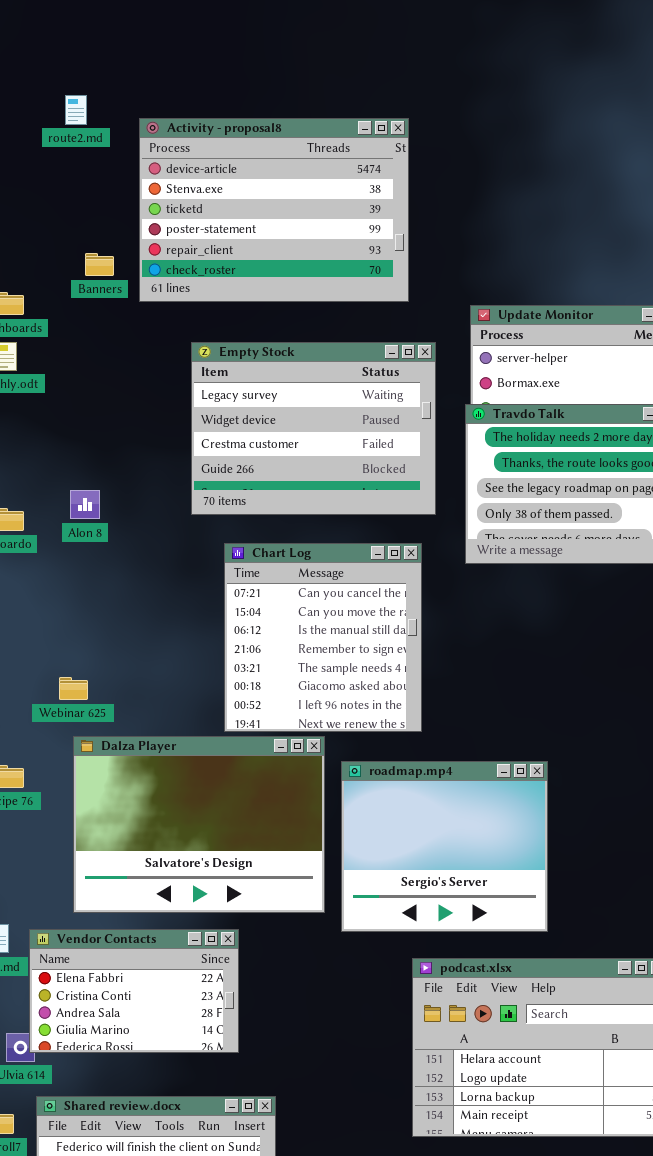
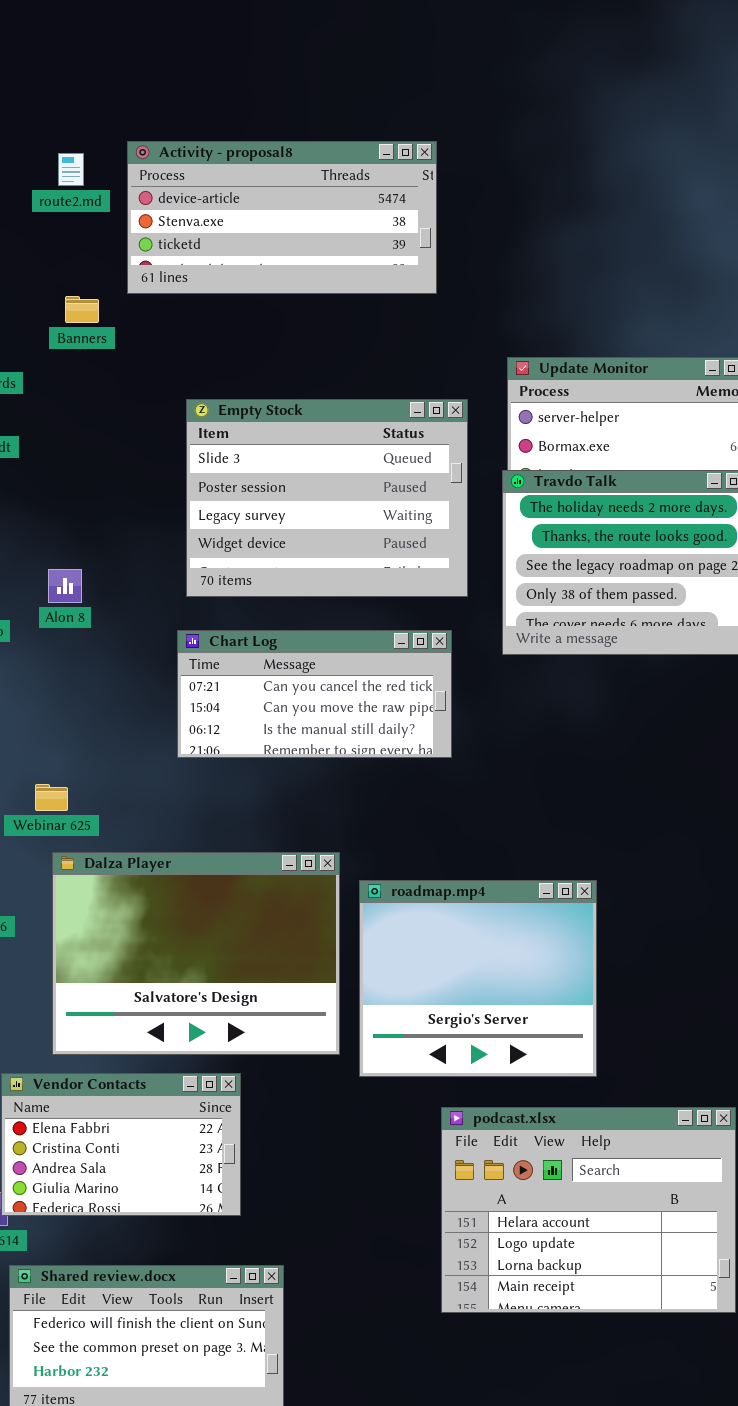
route2.md: [65,95,87,125] -> [58,153,84,186], moved
Activity - proposal8: [139,118,409,302] -> [127,141,437,294], resized
Empty Stock: [191,342,436,515] -> [186,399,468,597], scrolled up 2 rows
Chart Log: [224,543,422,732] -> [177,630,452,758], resized

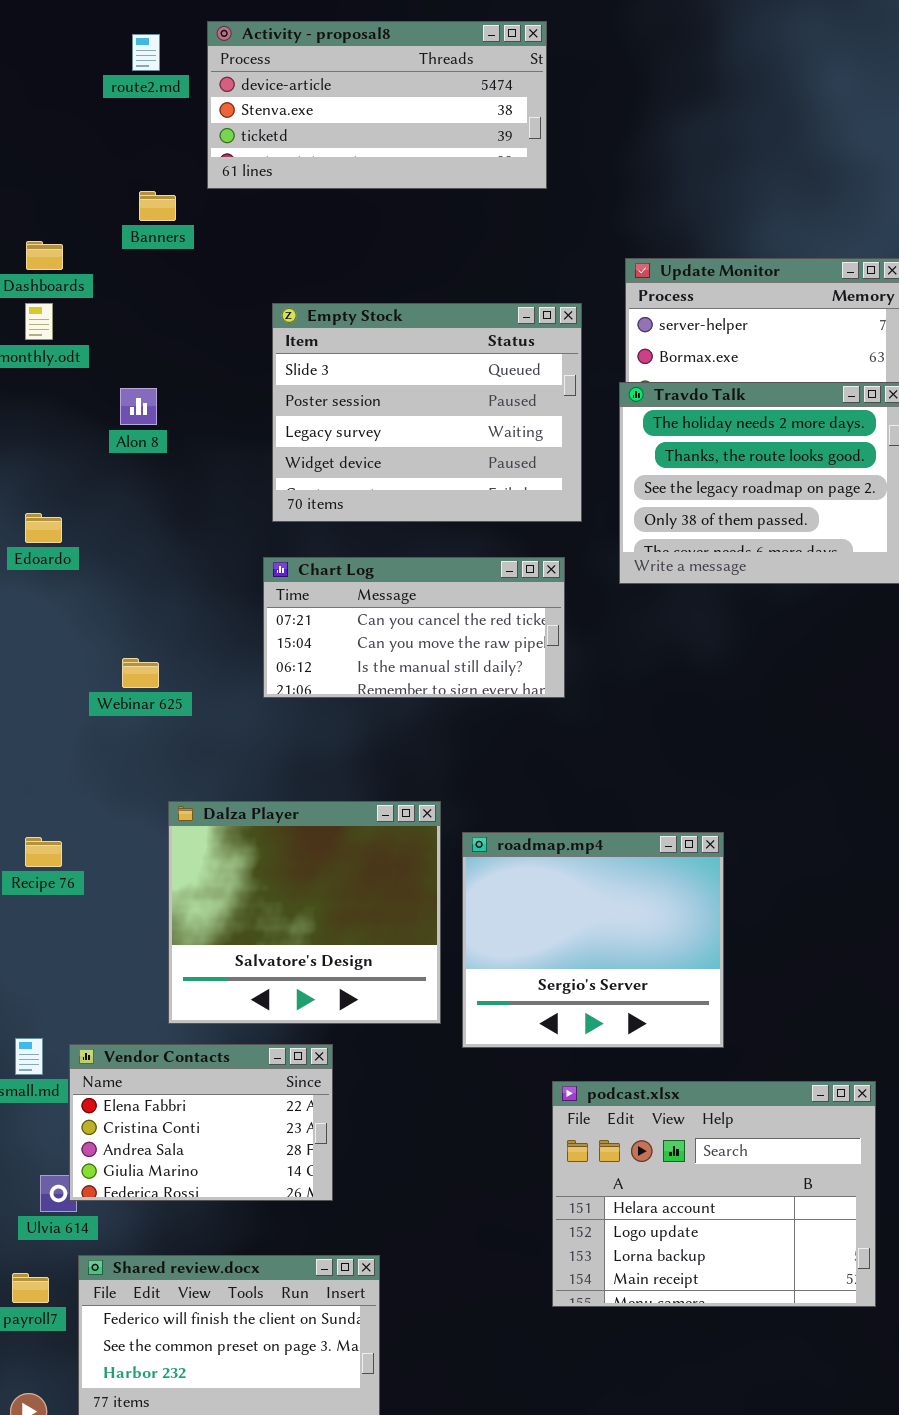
Alon 8: [48,569,82,603] -> [120,388,157,425], moved
Webinar 625: [35,784,68,811] -> [122,658,159,688], moved
Dalza Player: [52,852,340,1055] -> [168,801,441,1024], resized

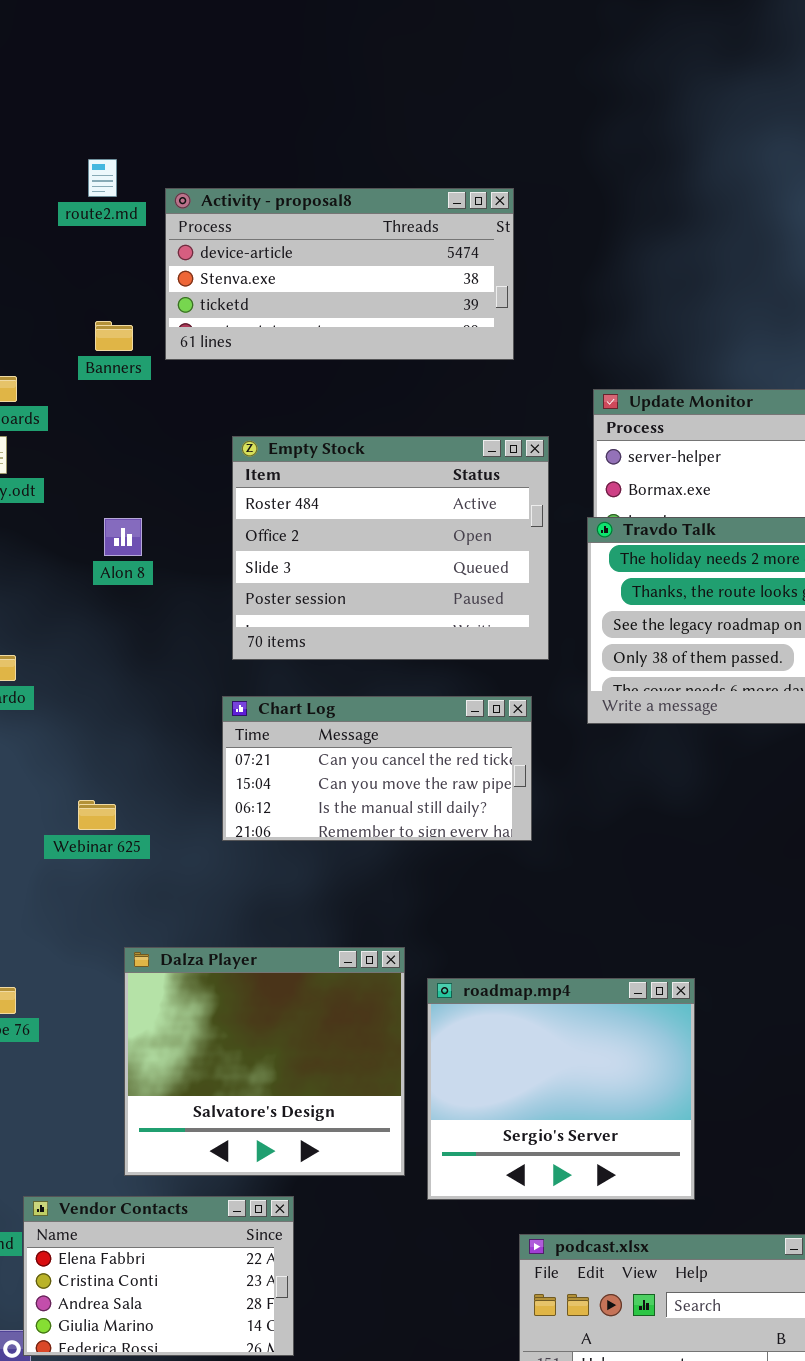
Activity - proposal8: [207,21,547,189] -> [165,188,514,360], moved
Empty Stock: [272,303,582,522] -> [232,436,549,660], scrolled up 2 rows
Alon 8: [120,388,157,425] -> [104,518,142,556], moved

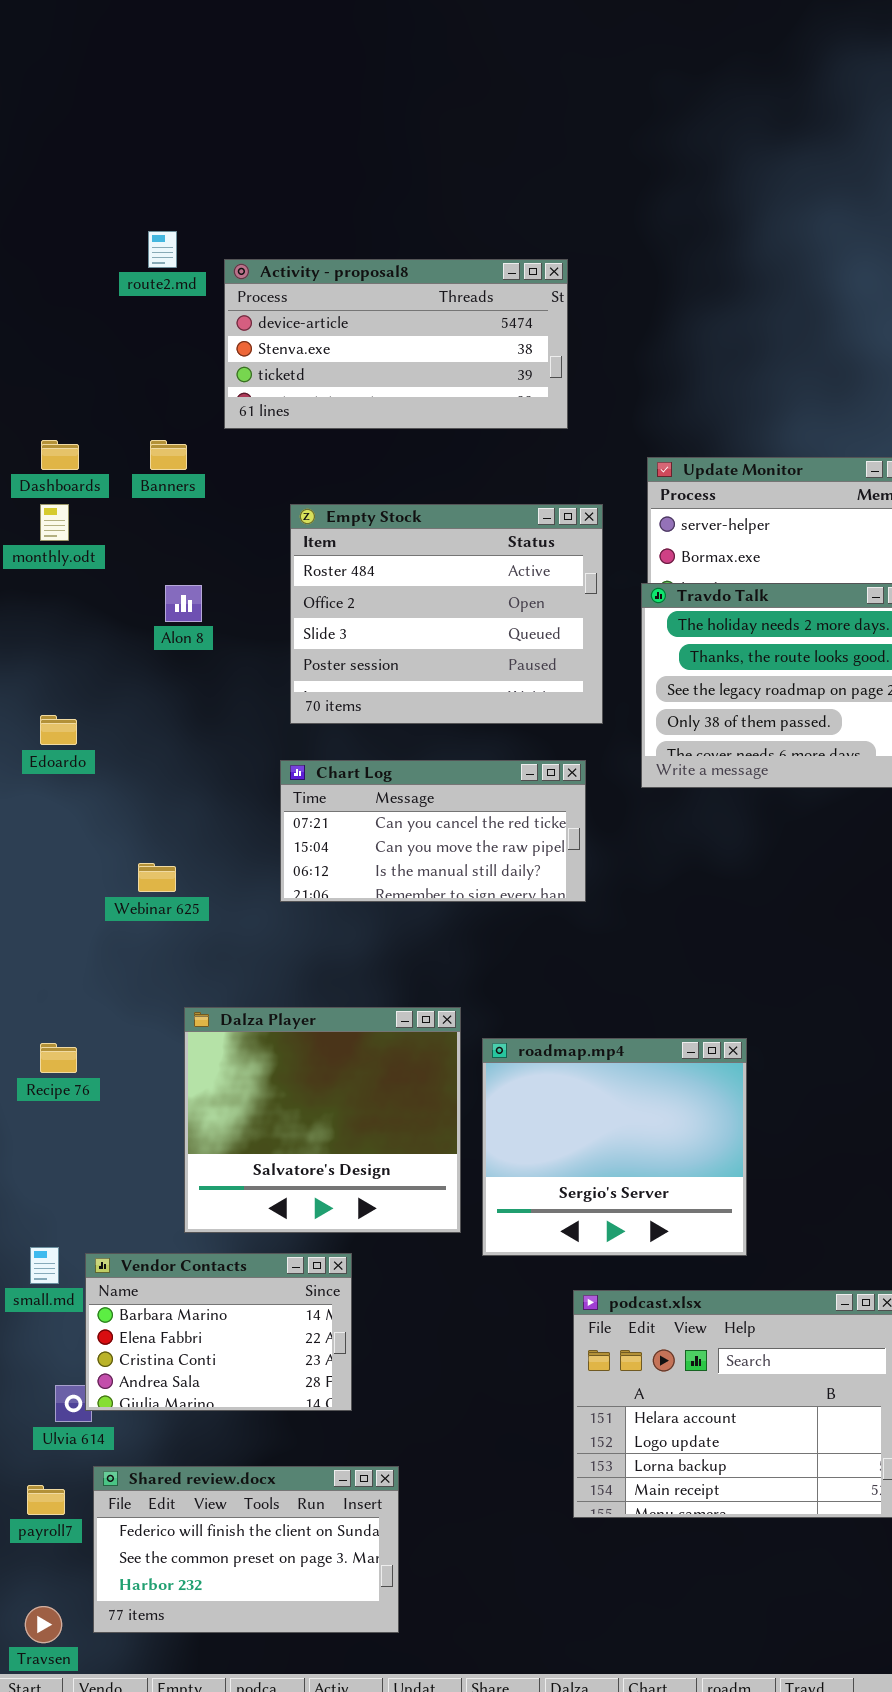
Banners: [95,321,133,351] -> [150,440,187,470], moved
Vendor Contacts: [23,1196,294,1356] -> [85,1253,352,1411], scrolled up 1 row

